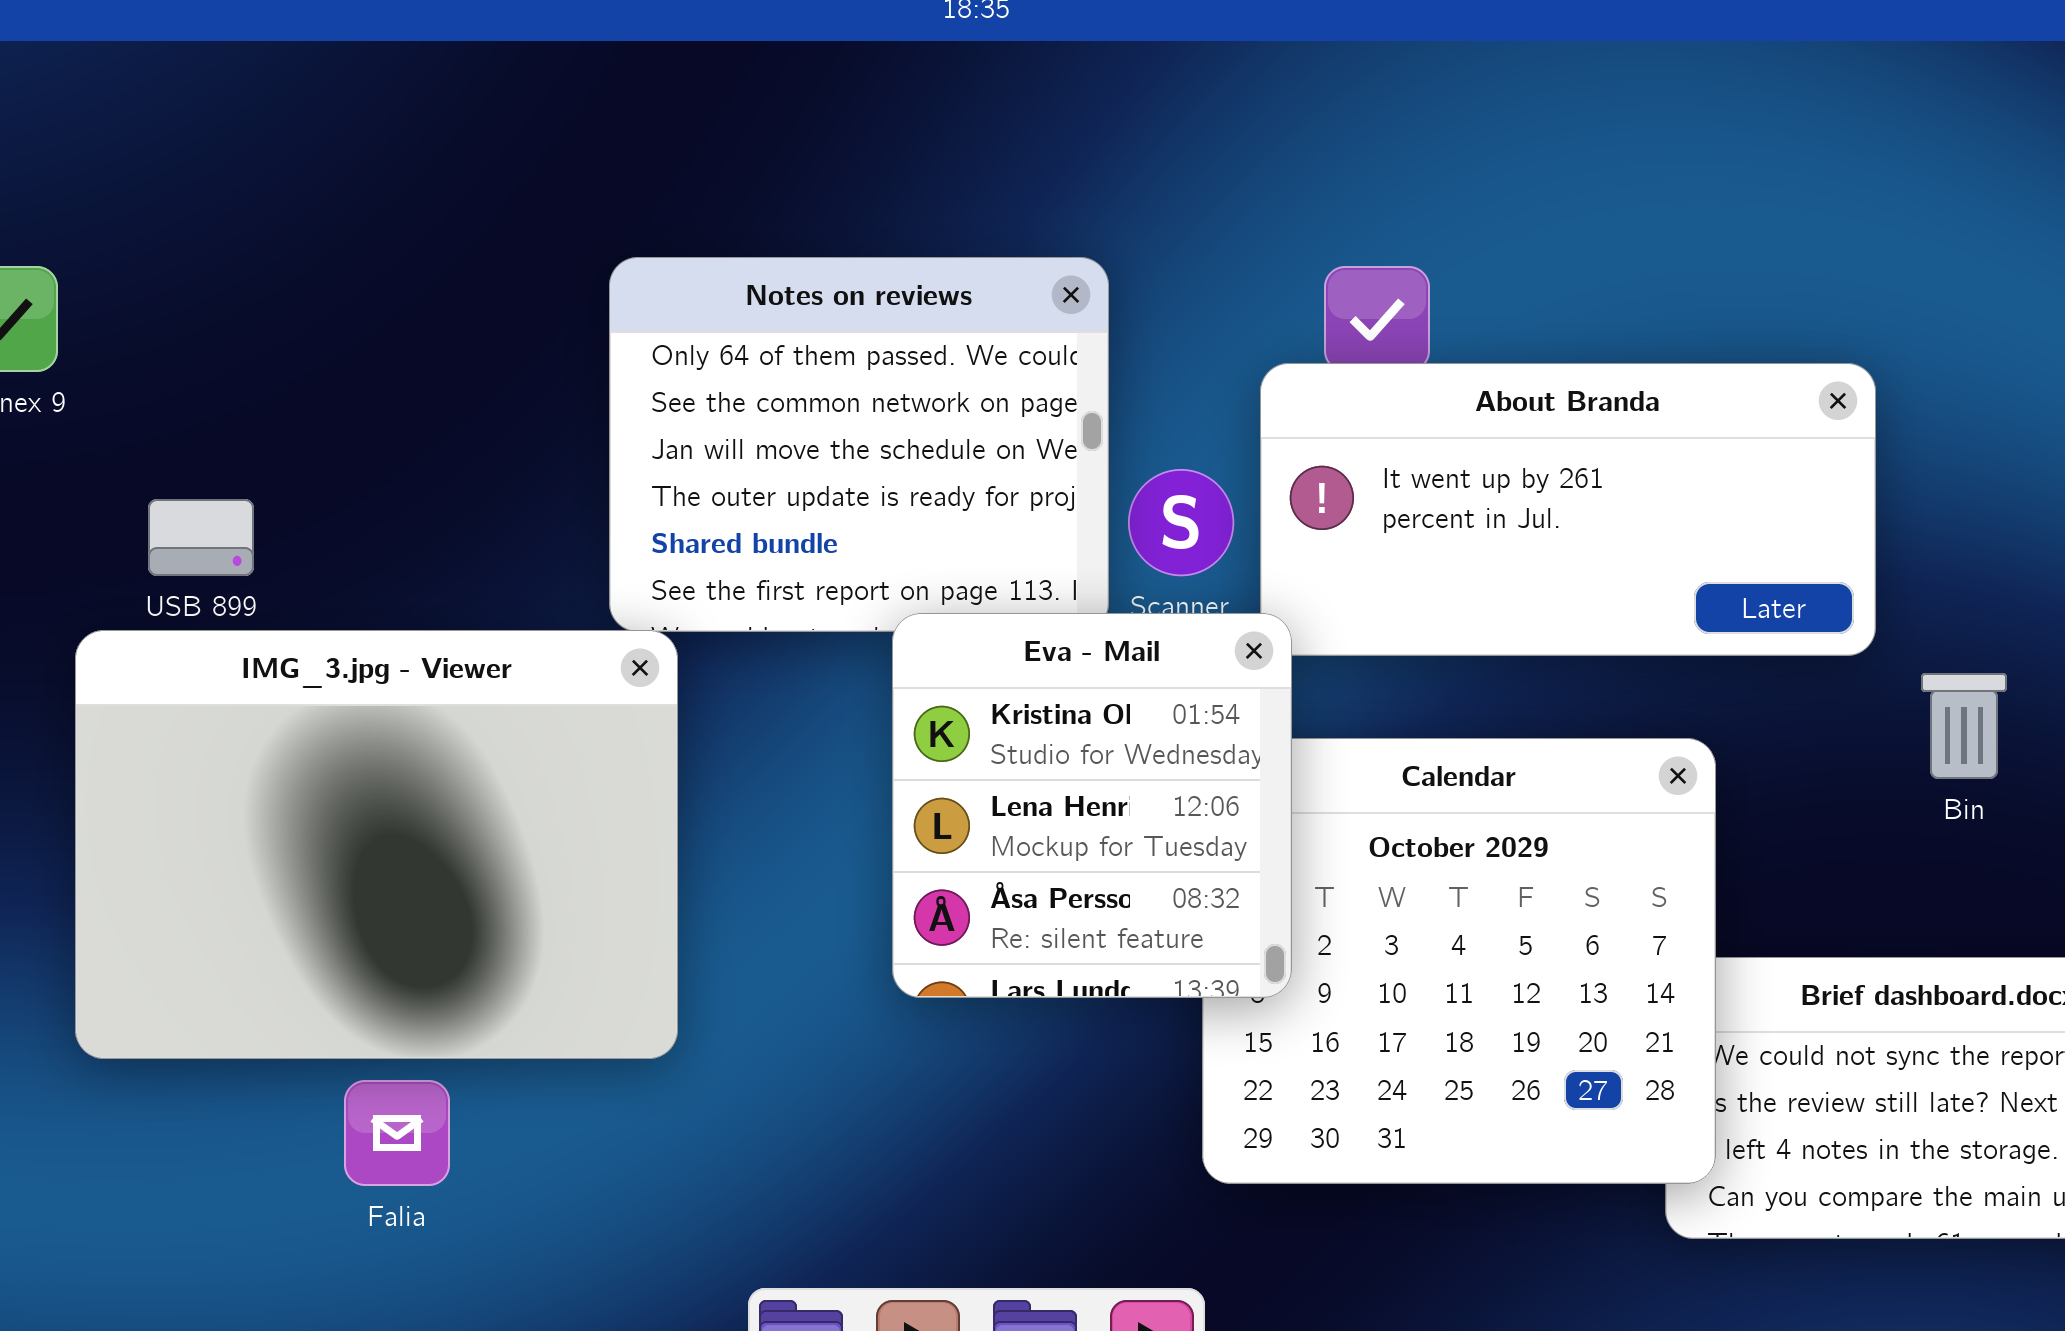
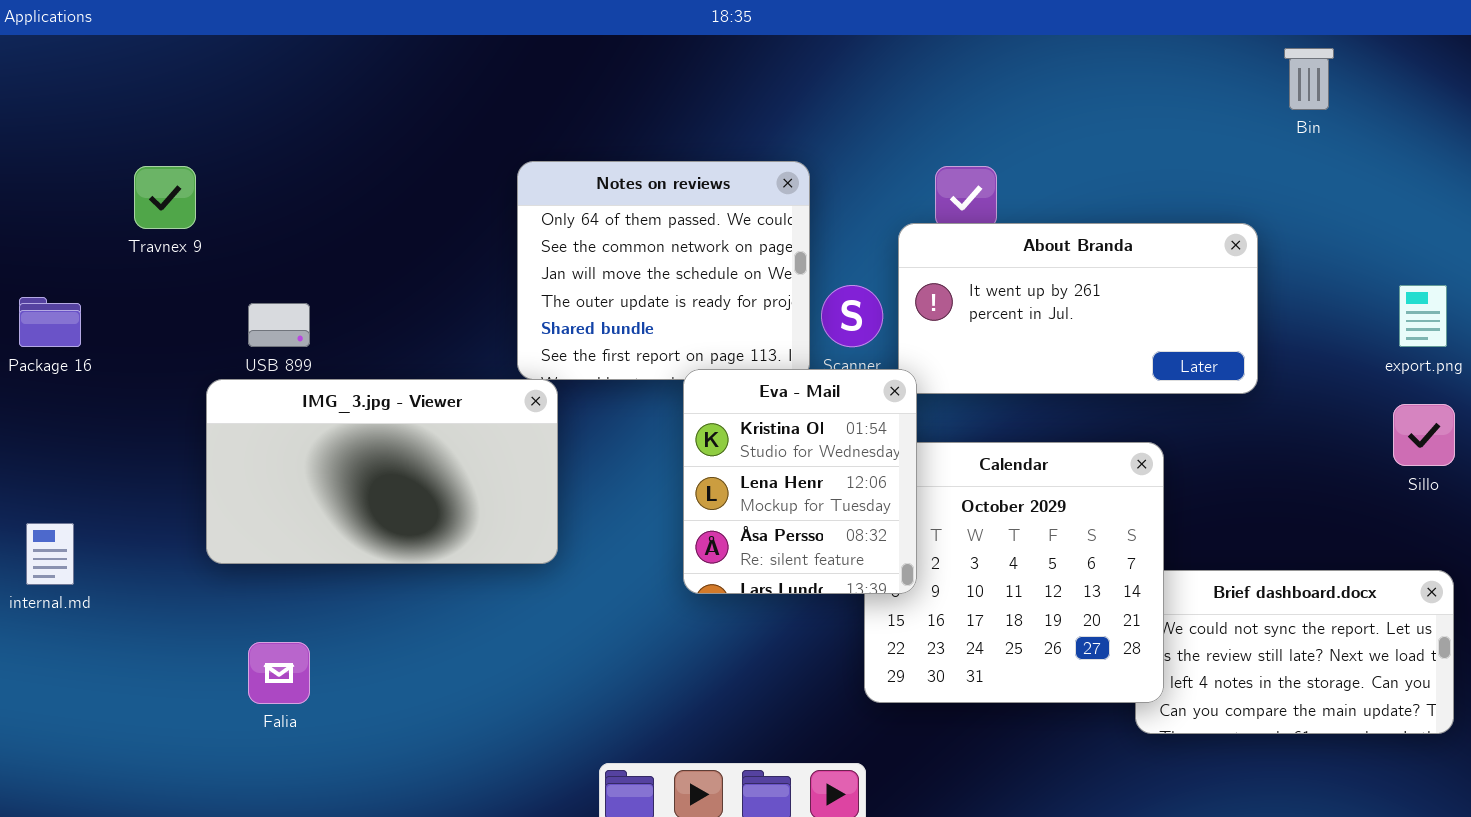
IMG_3.jpg - Viewer: [75,630,678,1059] -> [206,379,558,564], resized
Bin: [1921,673,2007,779] -> [1284,48,1334,110], moved
Falia: [344,1080,450,1186] -> [248,642,310,704], moved

